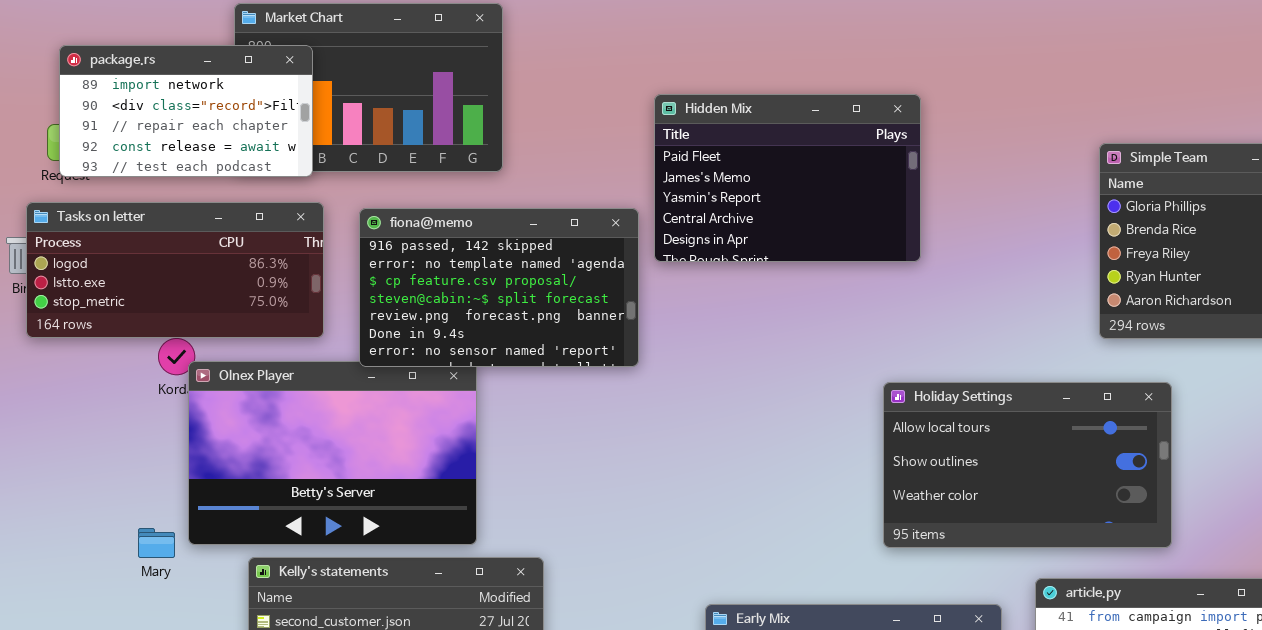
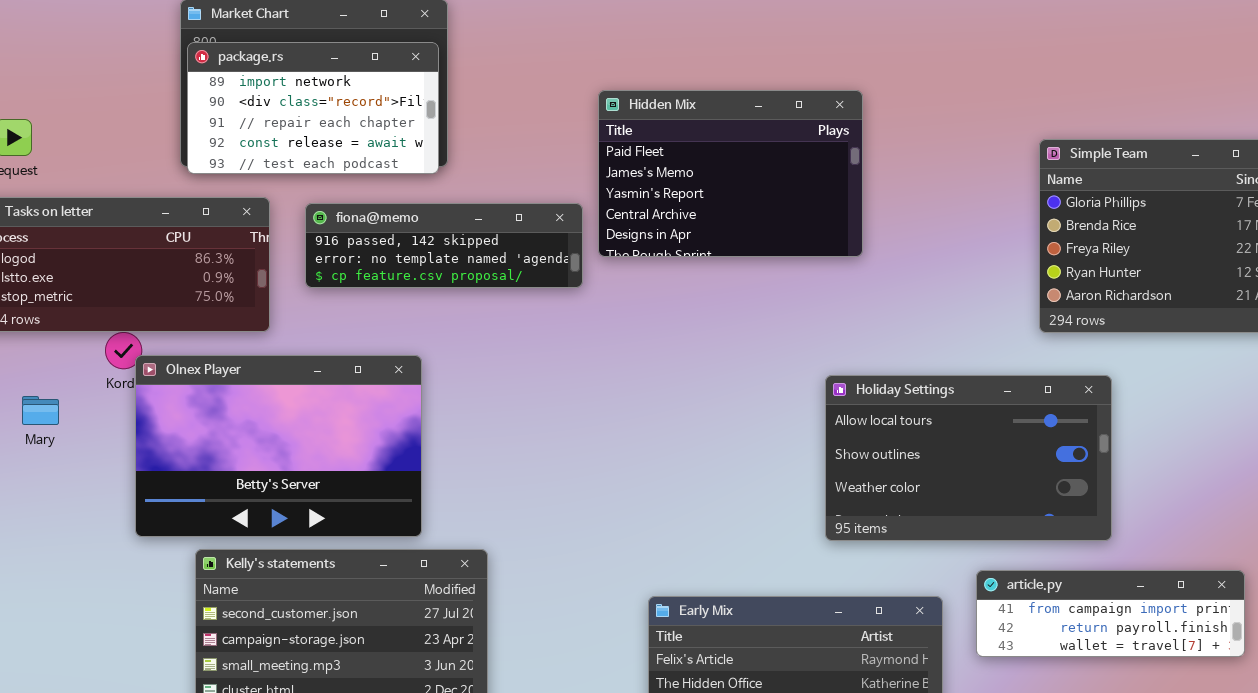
package.rs: [59,45,313,177] -> [187,42,439,174], moved
fiona@memo: [359,208,639,367] -> [305,203,583,288], resized
Mary: [138,528,175,558] -> [22,396,59,425], moved

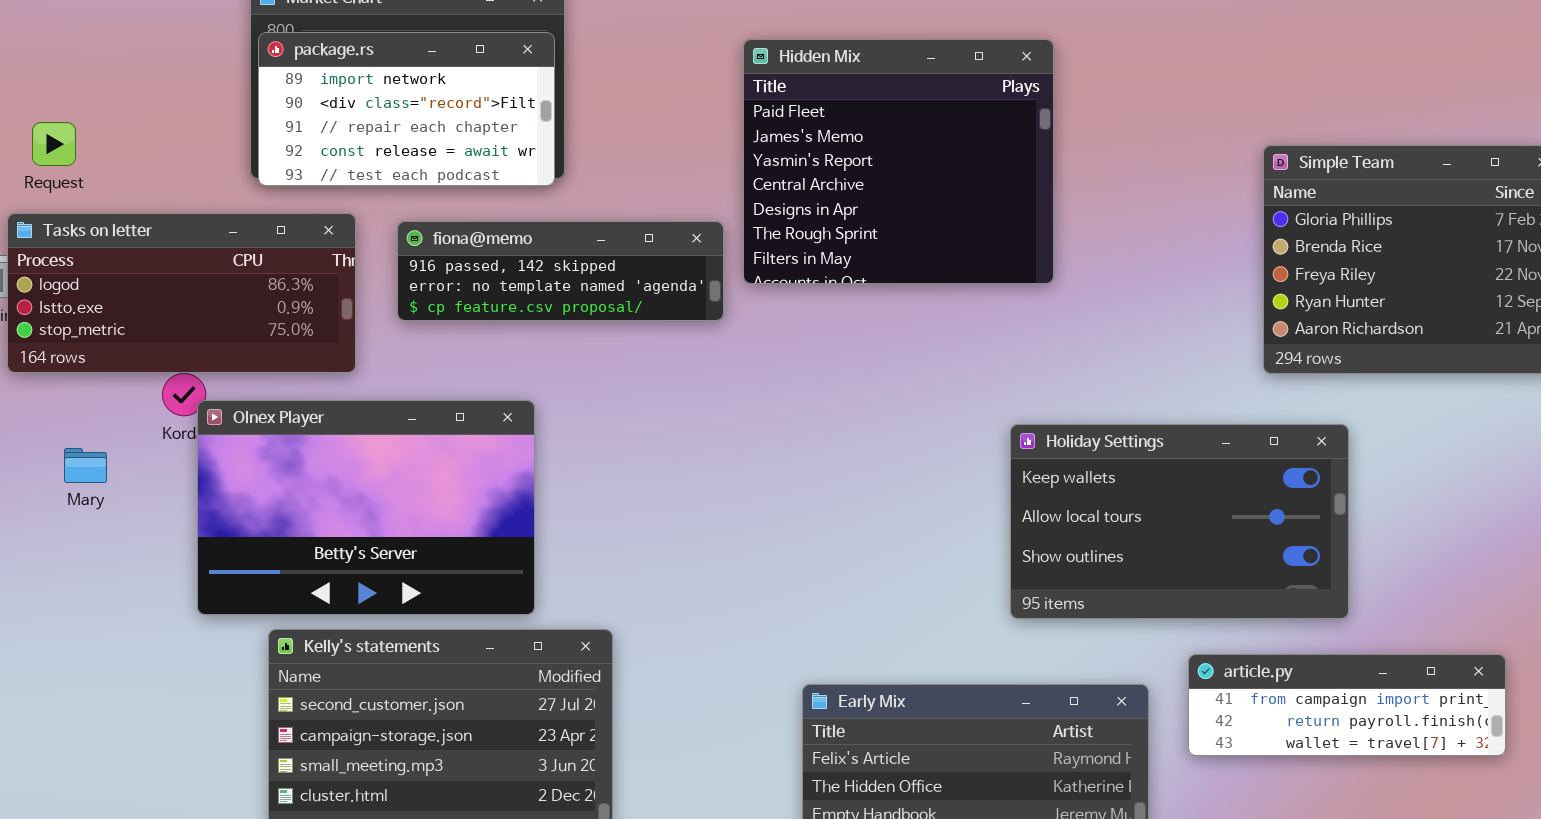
Hidden Mix: [598,90,863,257] -> [743,39,1054,284], resized
Holiday Settings: [825,375,1112,541] -> [1010,424,1349,619], scrolled up 1 row

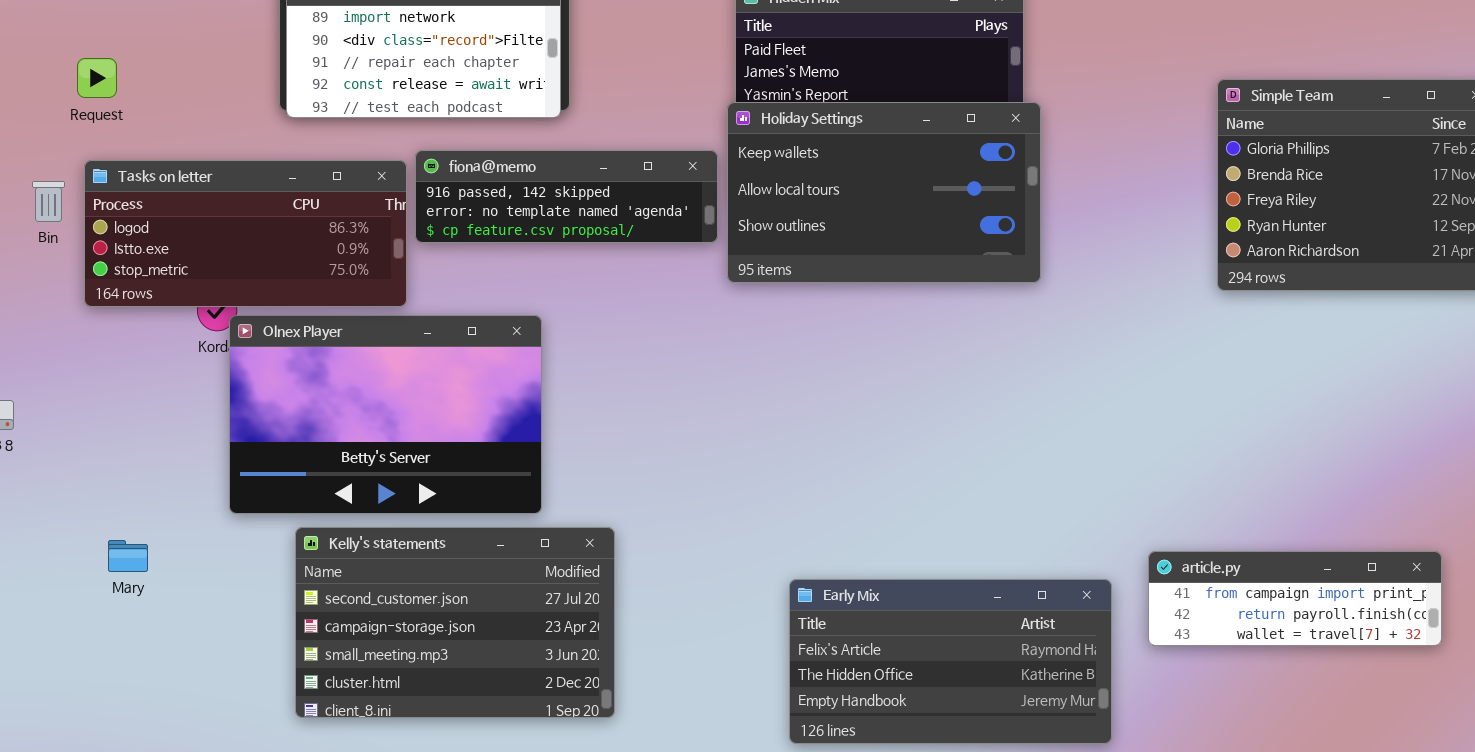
Tasks on letter: [7,213,356,373] -> [84,160,407,307], moved
Holiday Settings: [1010,424,1349,619] -> [727,102,1041,283], moved
Mary: [64,448,107,483] -> [108,540,148,572], moved

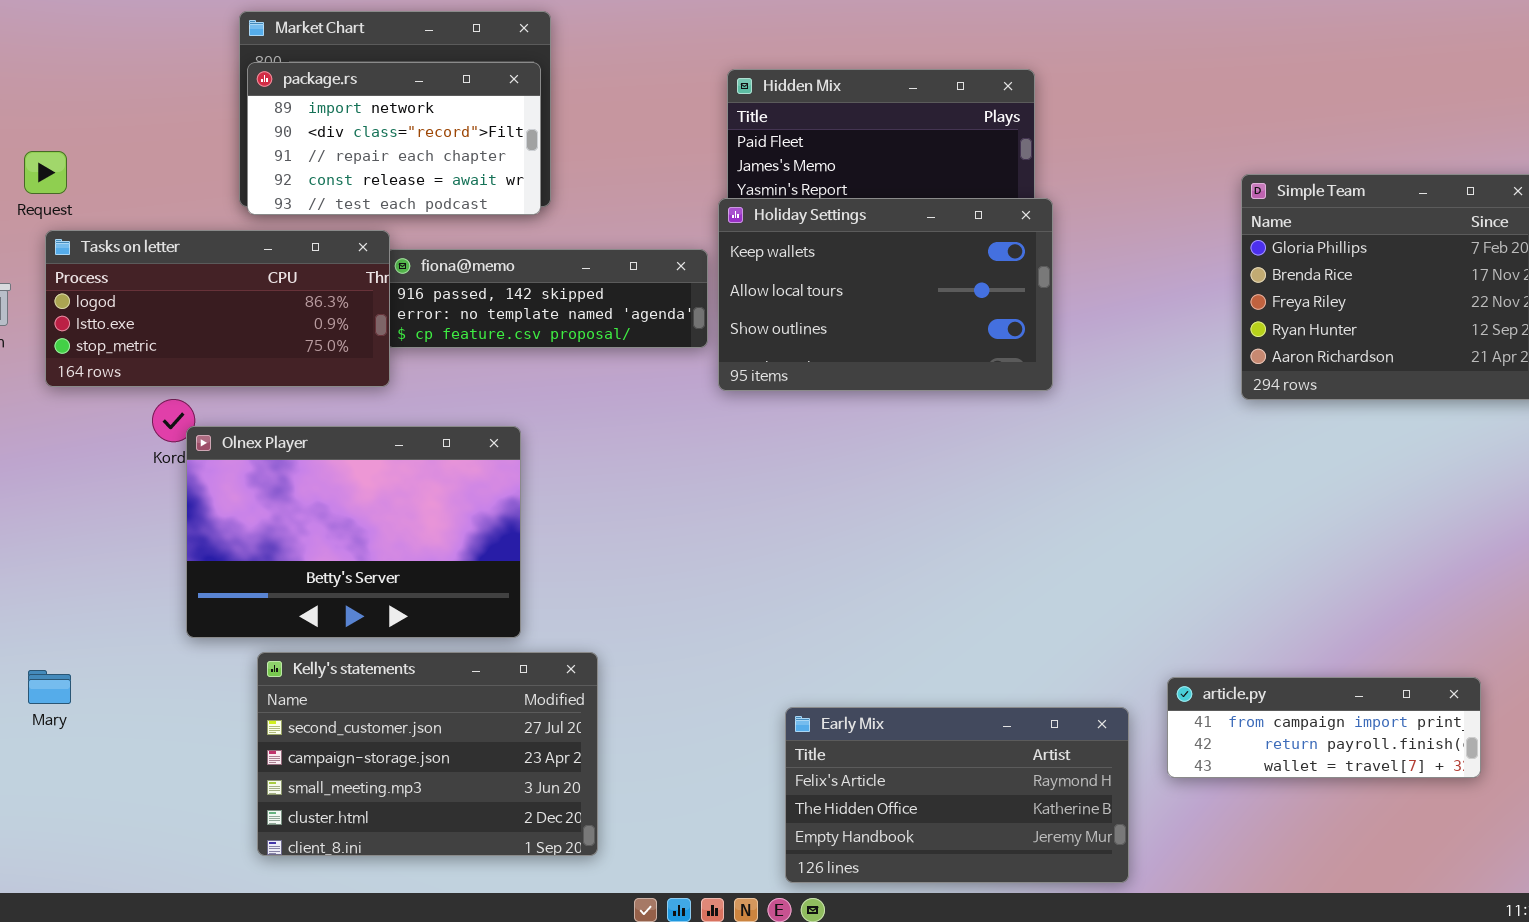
Tasks on letter: [84,160,407,307] -> [45,230,390,387], moved
Mary: [108,540,148,572] -> [28,670,71,704], moved

